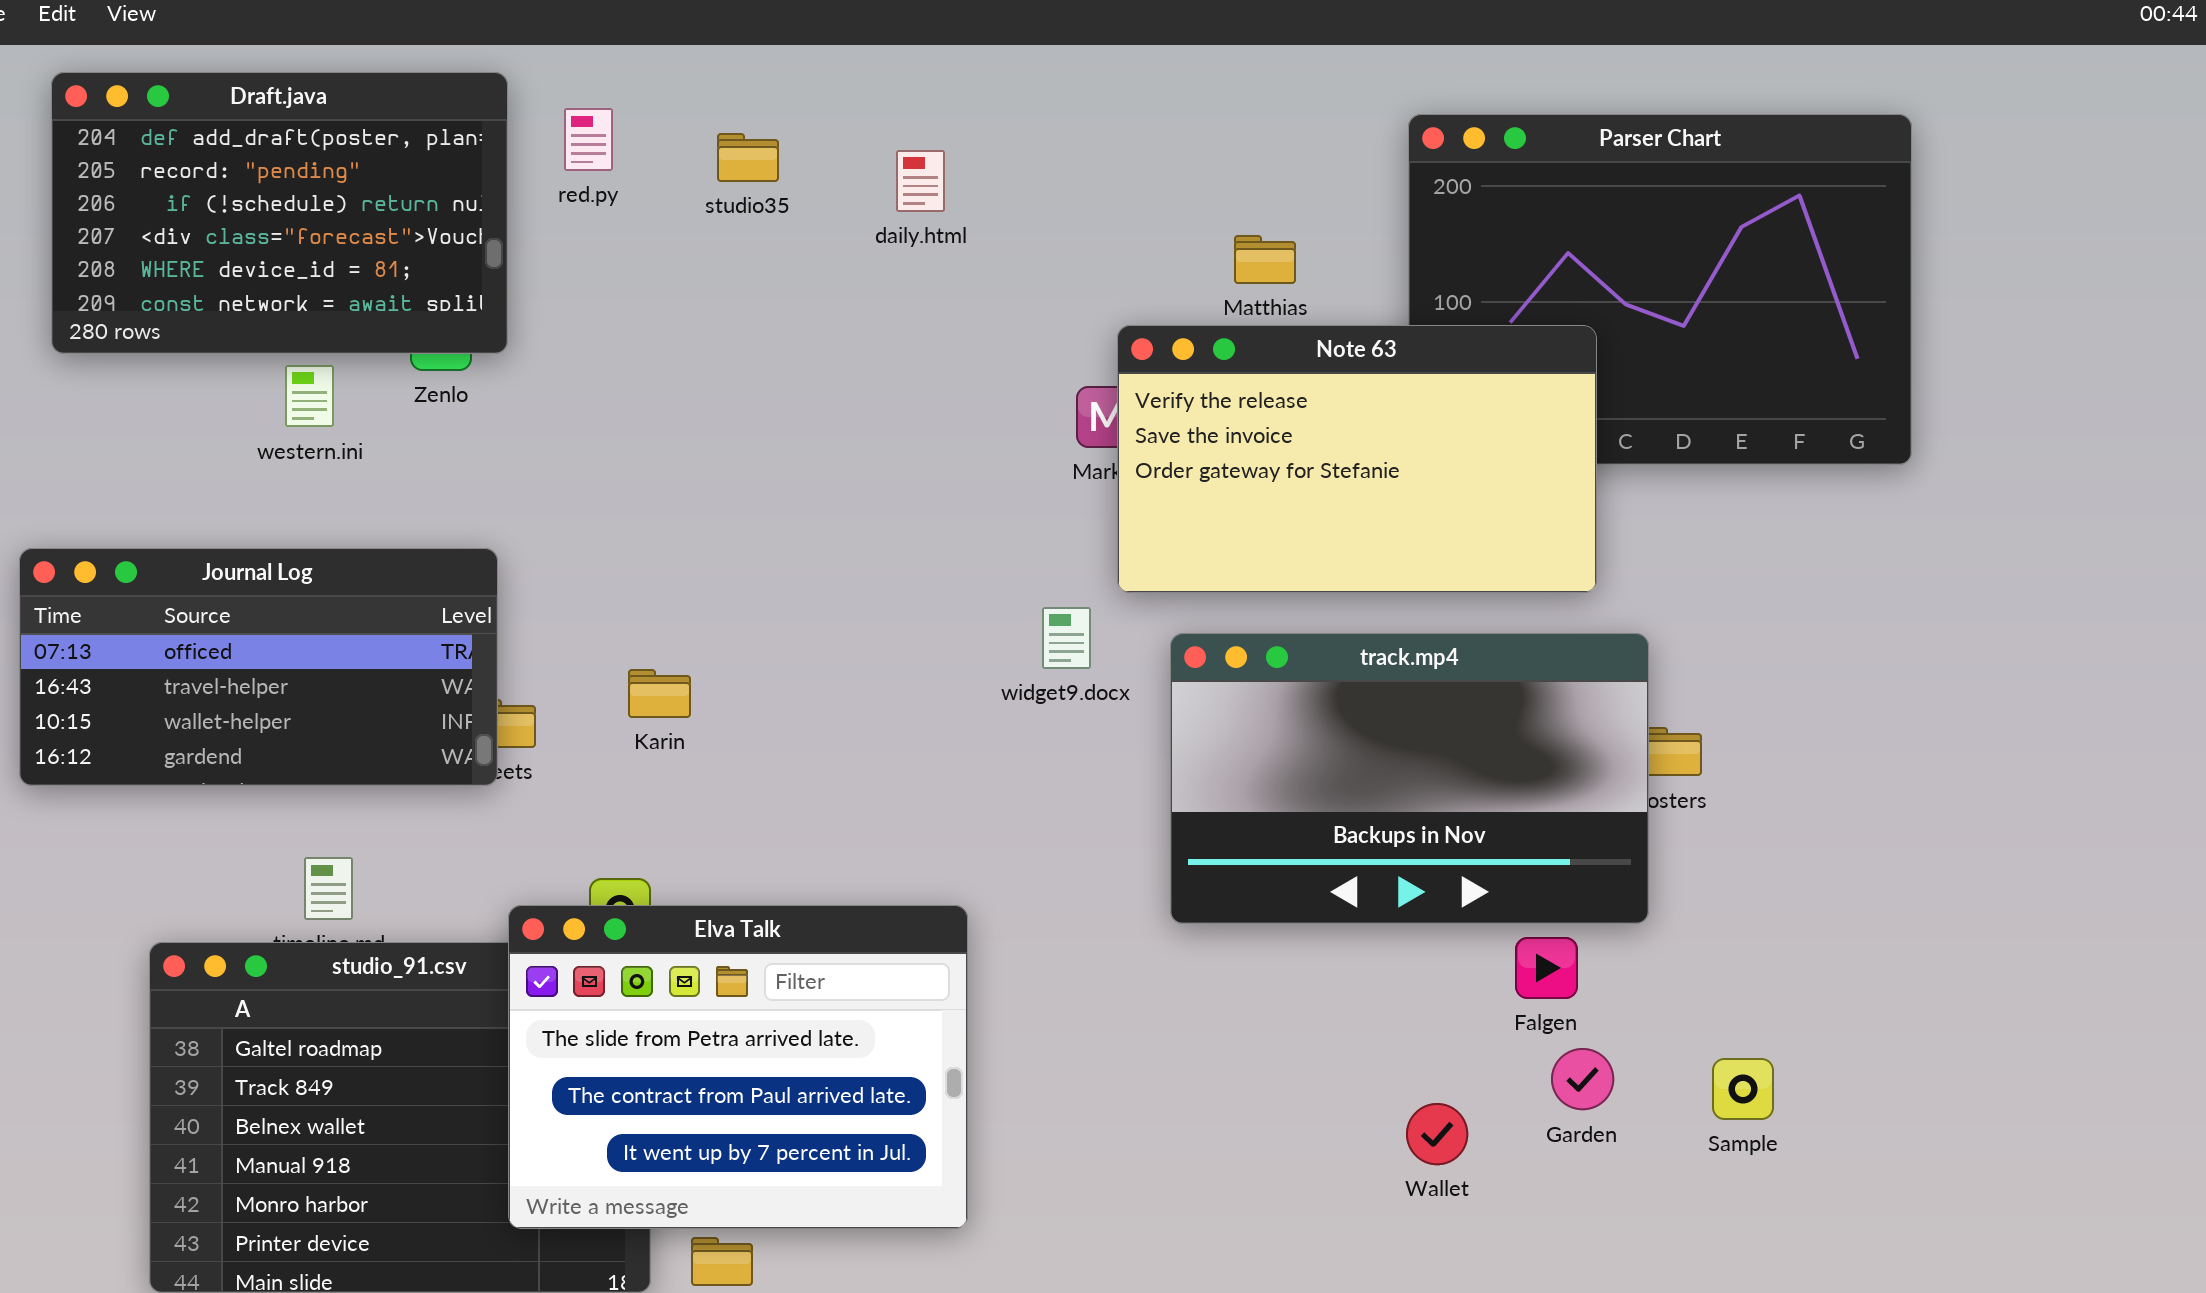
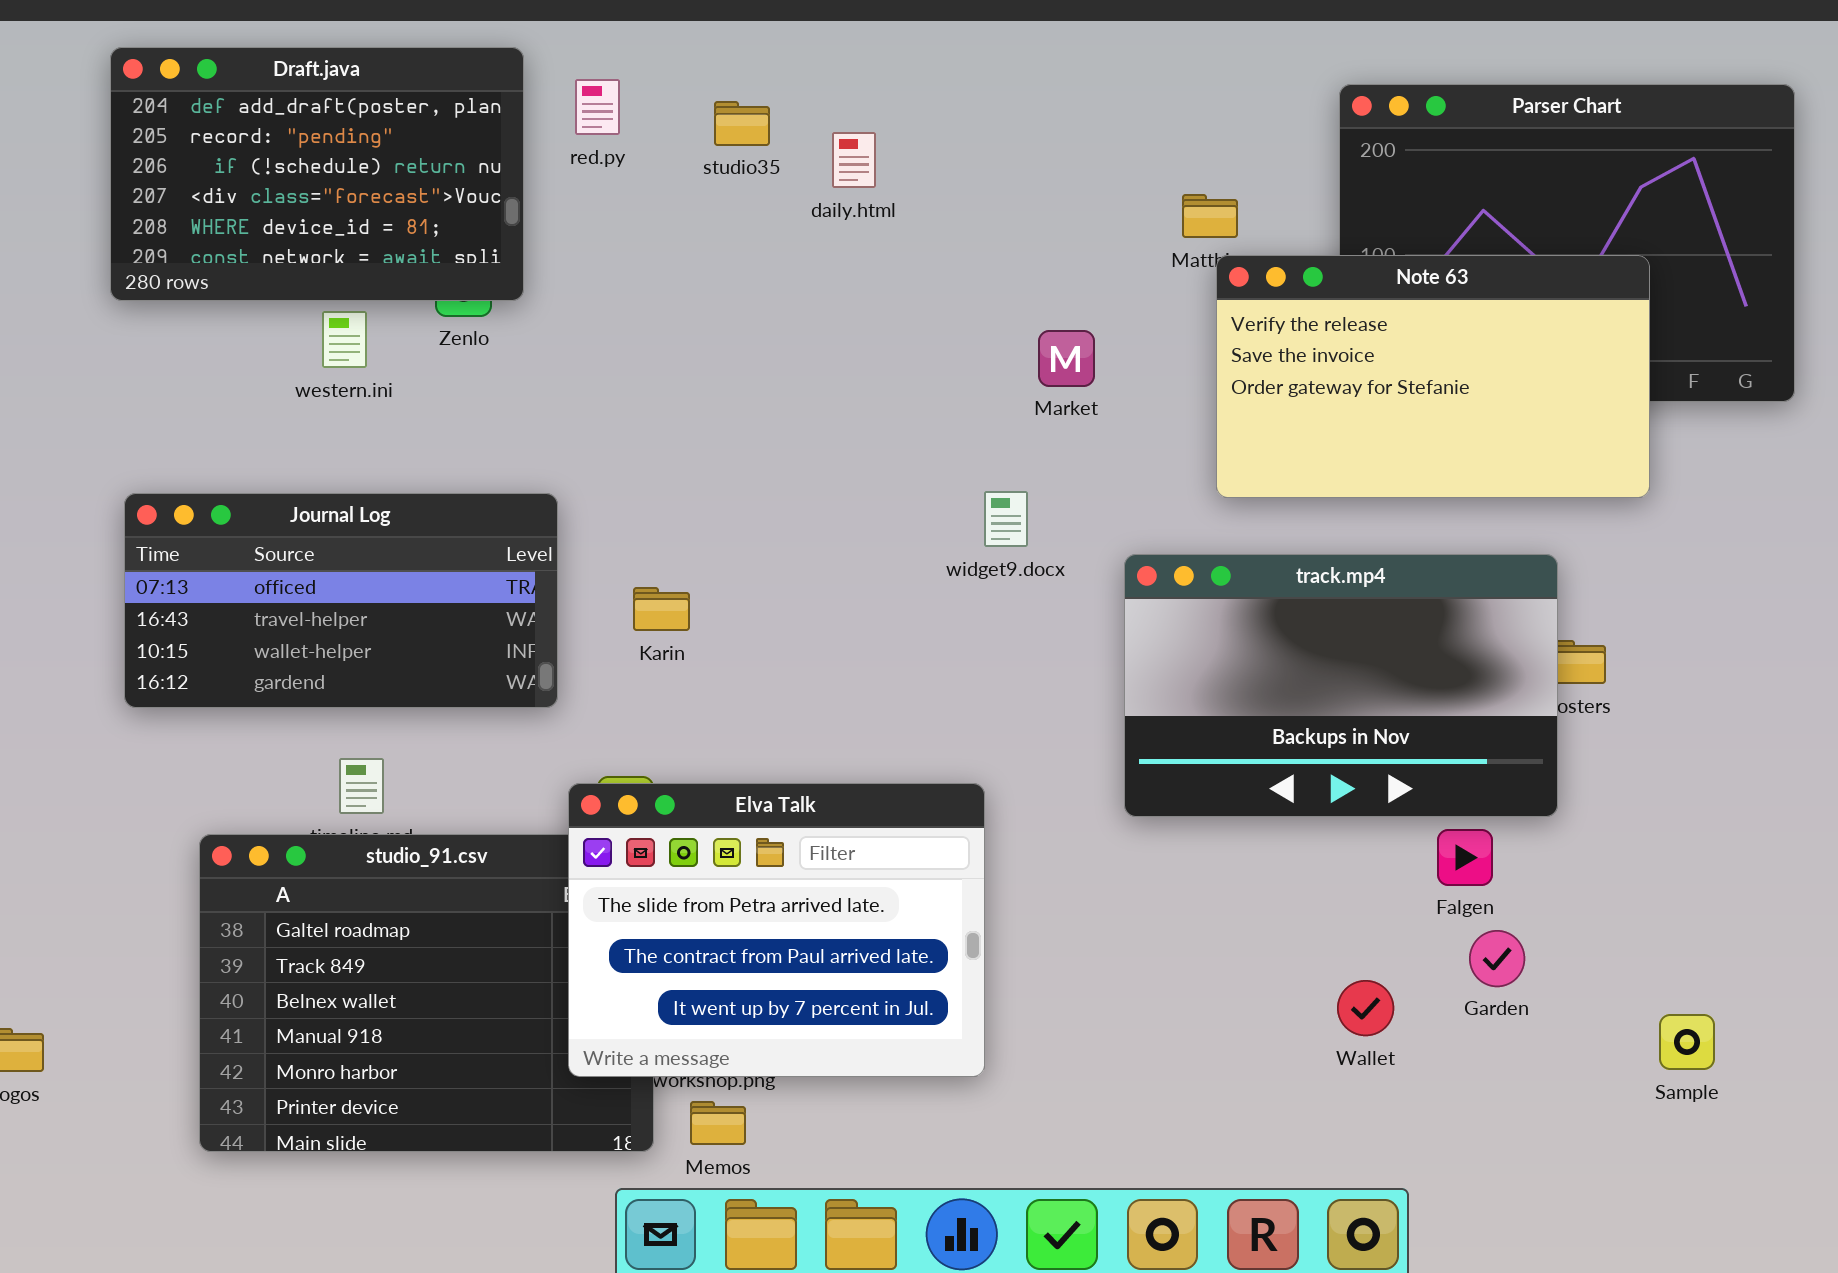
daily.html: [896,150,945,212] -> [832,132,876,188], moved
Note 63: [1117,325,1597,593] -> [1216,255,1650,498], moved
Journal Log: [19,548,498,786] -> [124,493,558,708], moved
widget9.docx: [1042,607,1091,669] -> [984,491,1028,547], moved
Elva Talk: [508,905,968,1229] -> [568,783,985,1077], moved
Sample: [1712,1058,1774,1120] -> [1659,1014,1715,1070], moved

